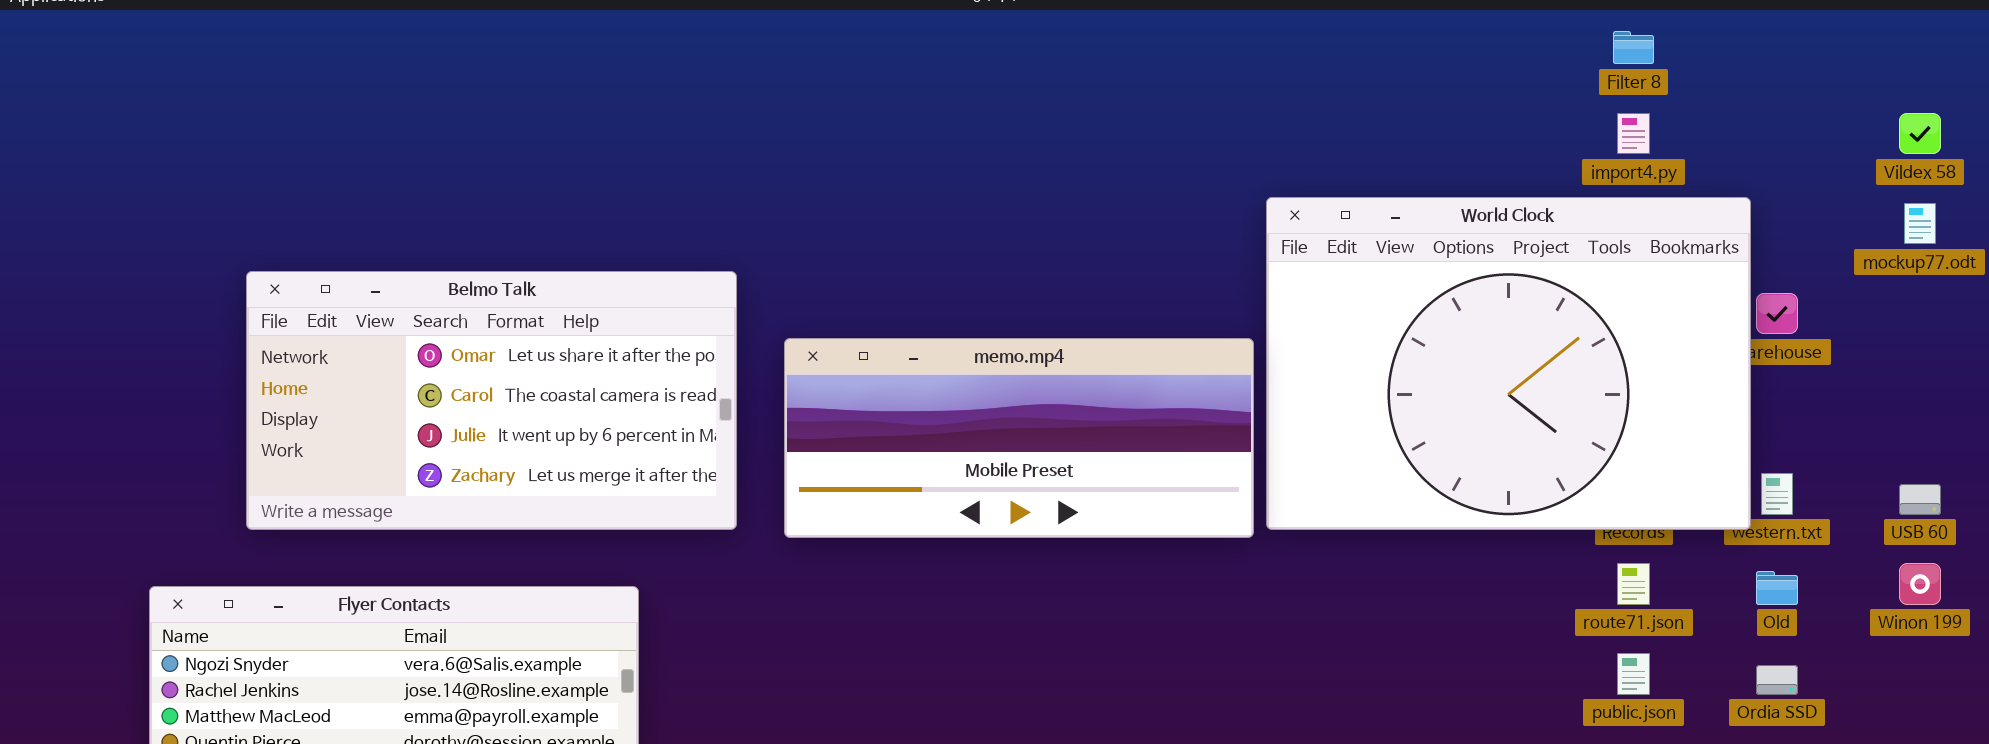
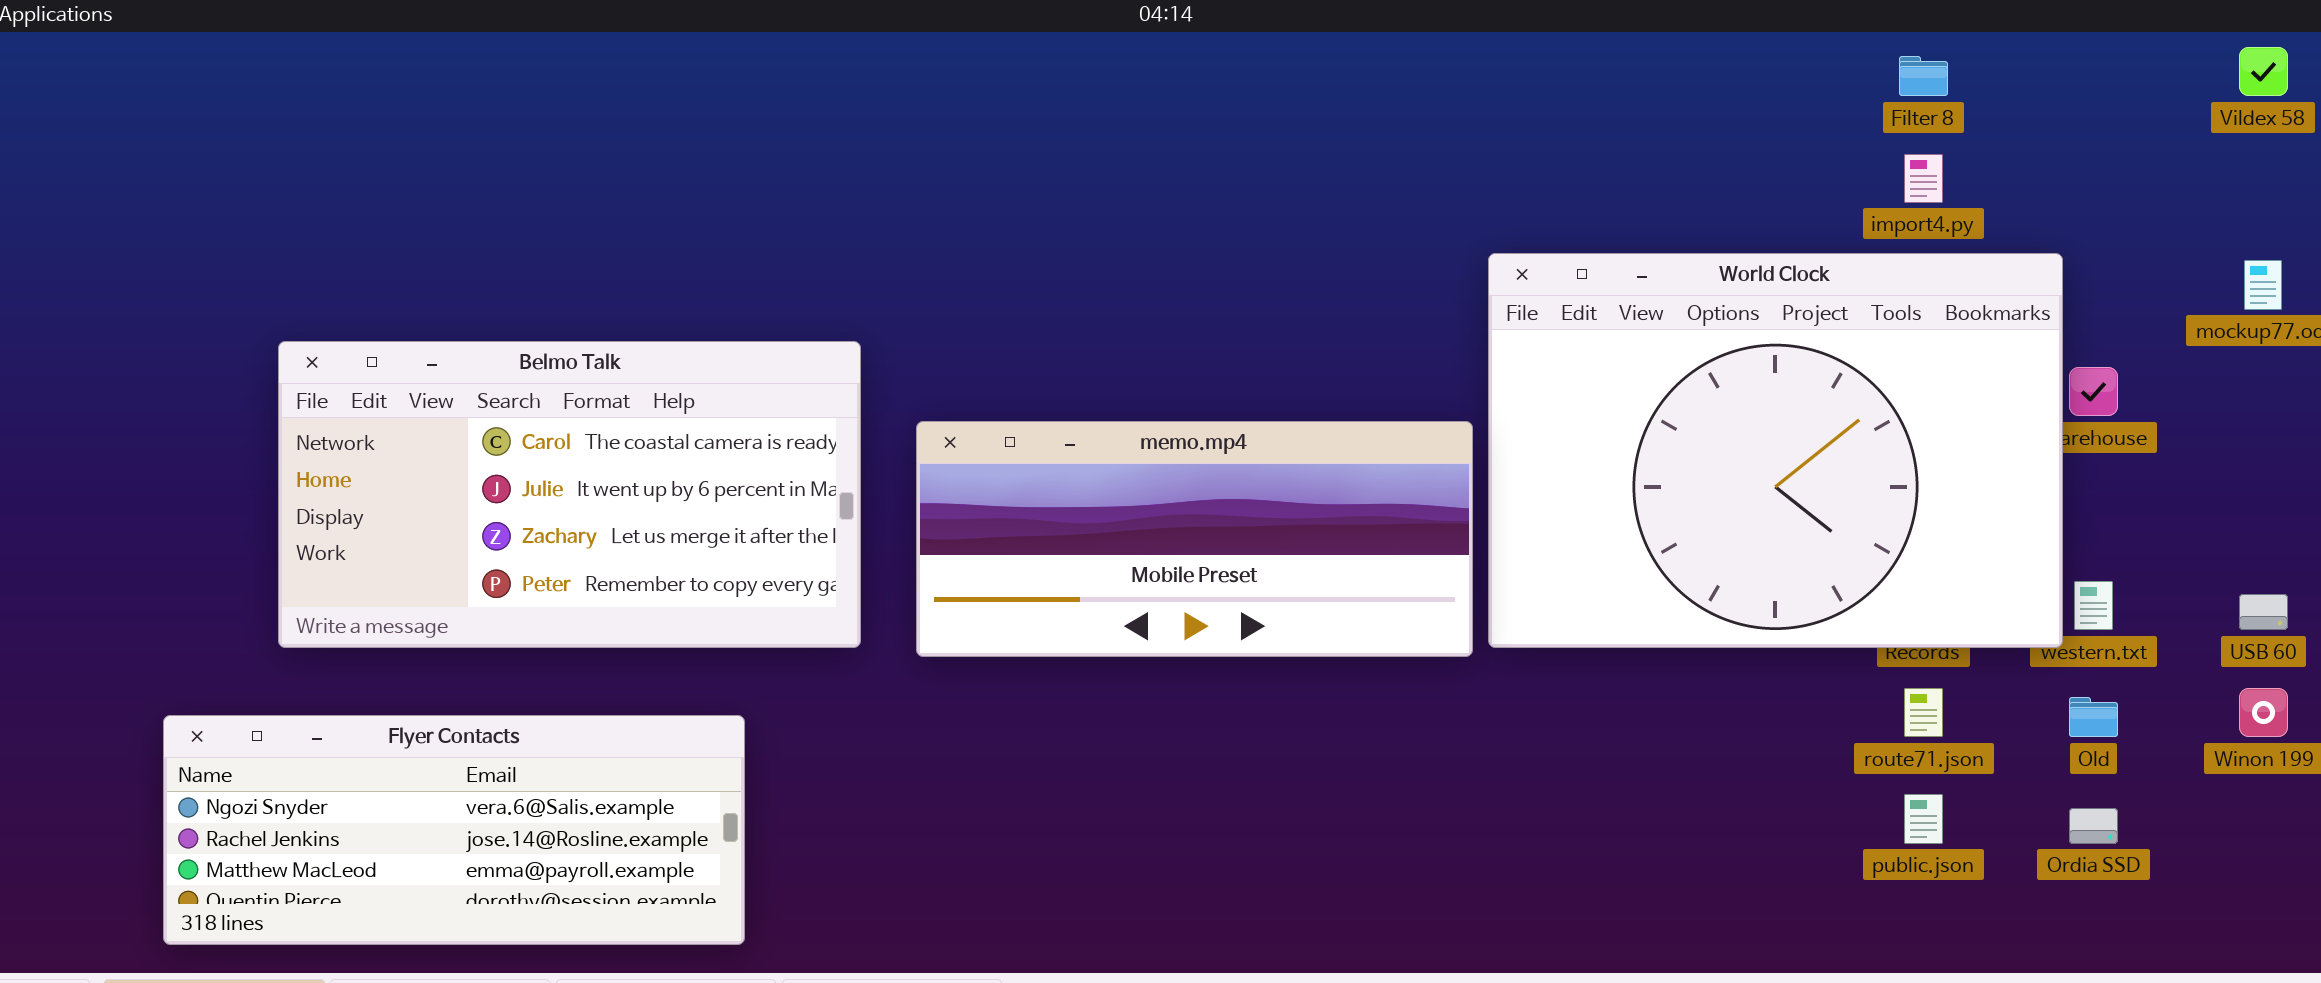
Vildex 58: [1899,113,1941,154] -> [2239,47,2288,96], moved
Belmo Talk: [246,271,737,530] -> [278,341,861,648], scrolled down 1 row

